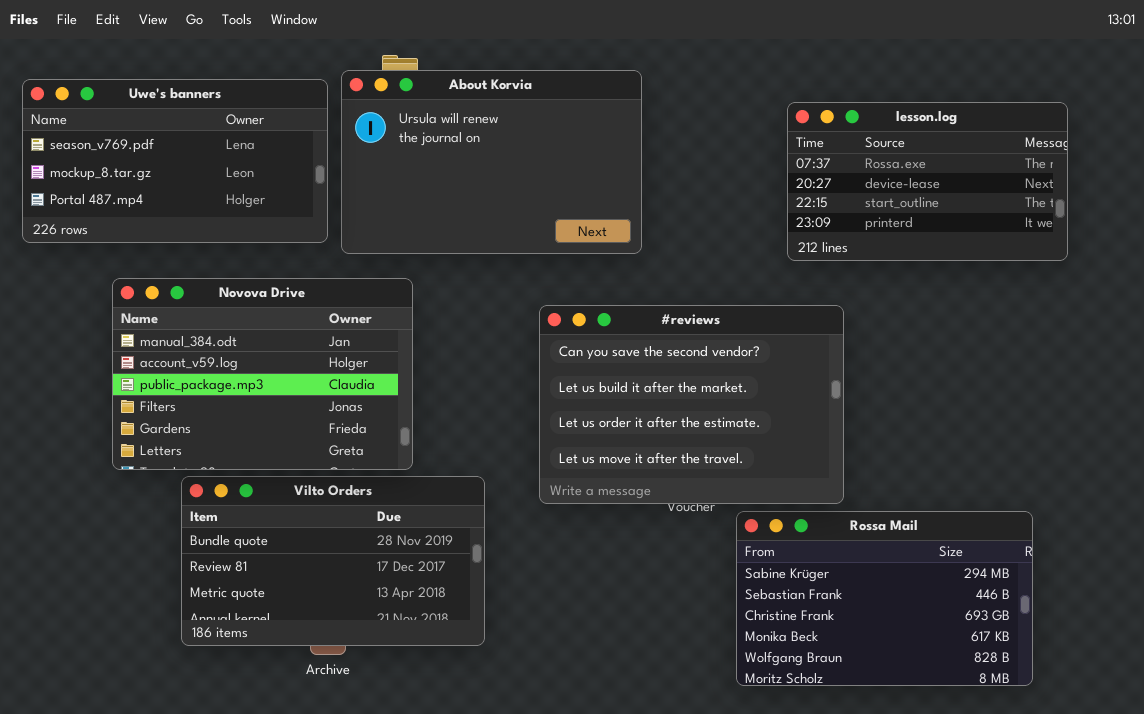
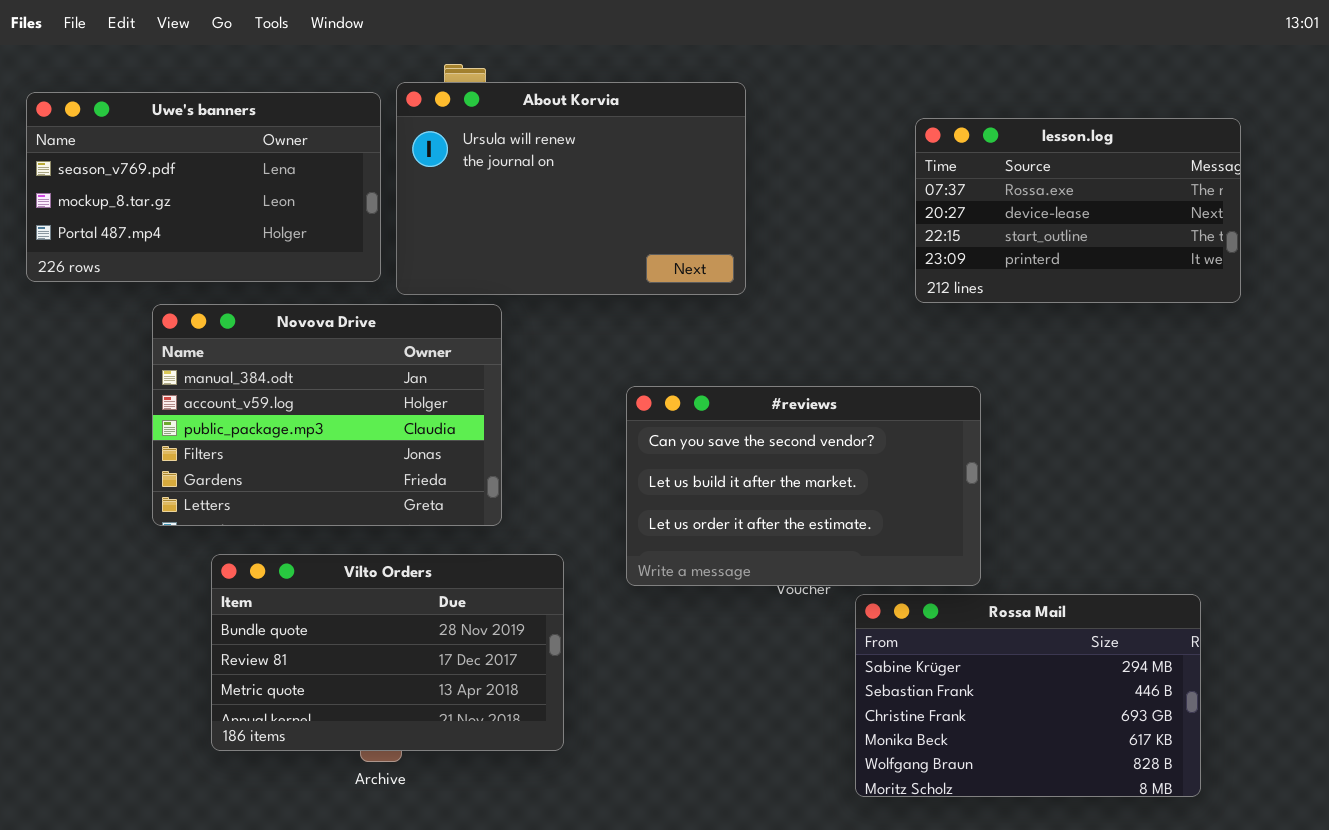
Novova Drive: [112,278,413,470] -> [152,304,502,526], moved
#reviews: [539,305,844,504] -> [626,386,981,586], resized

